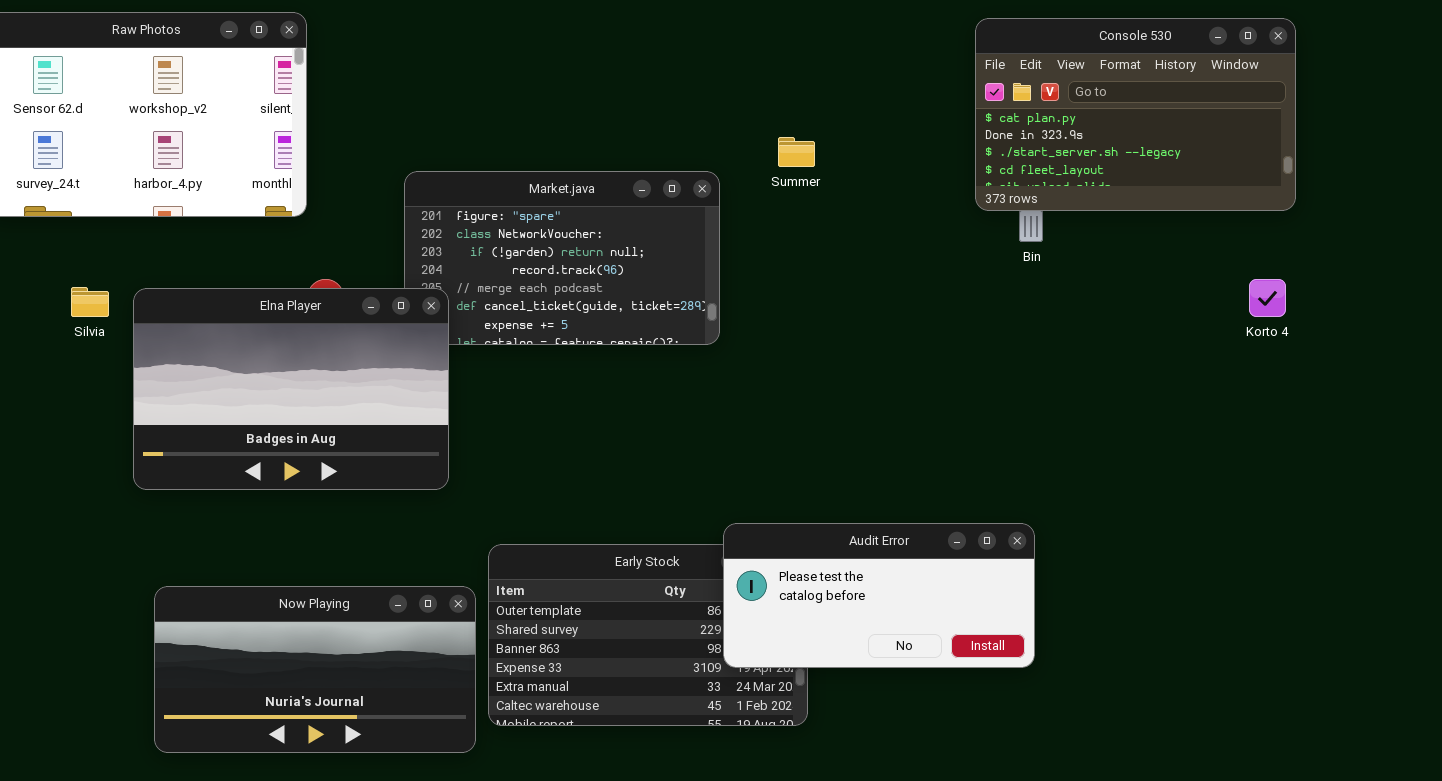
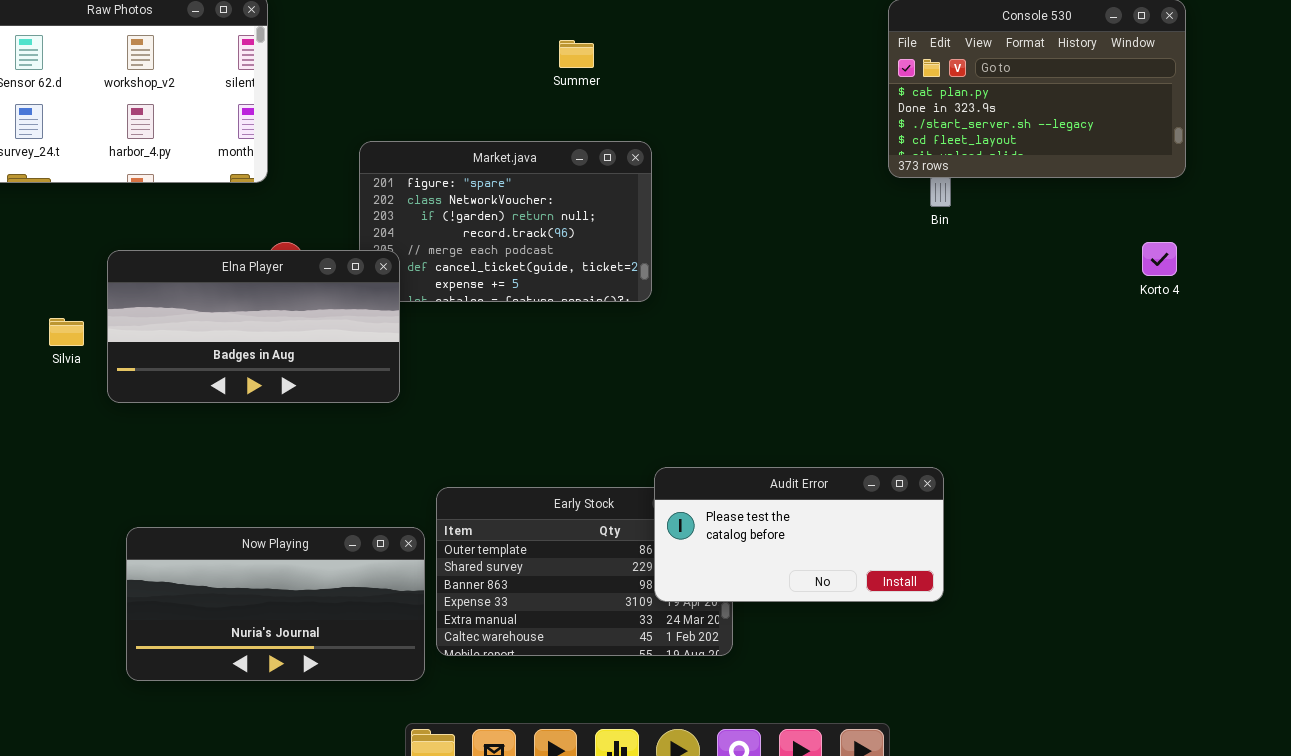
Summer: [778,137,815,167] -> [559,40,594,68], moved
Silvia: [71,287,109,317] -> [49,318,84,346], moved
Elna Player: [133,288,449,490] -> [107,250,400,403], resized

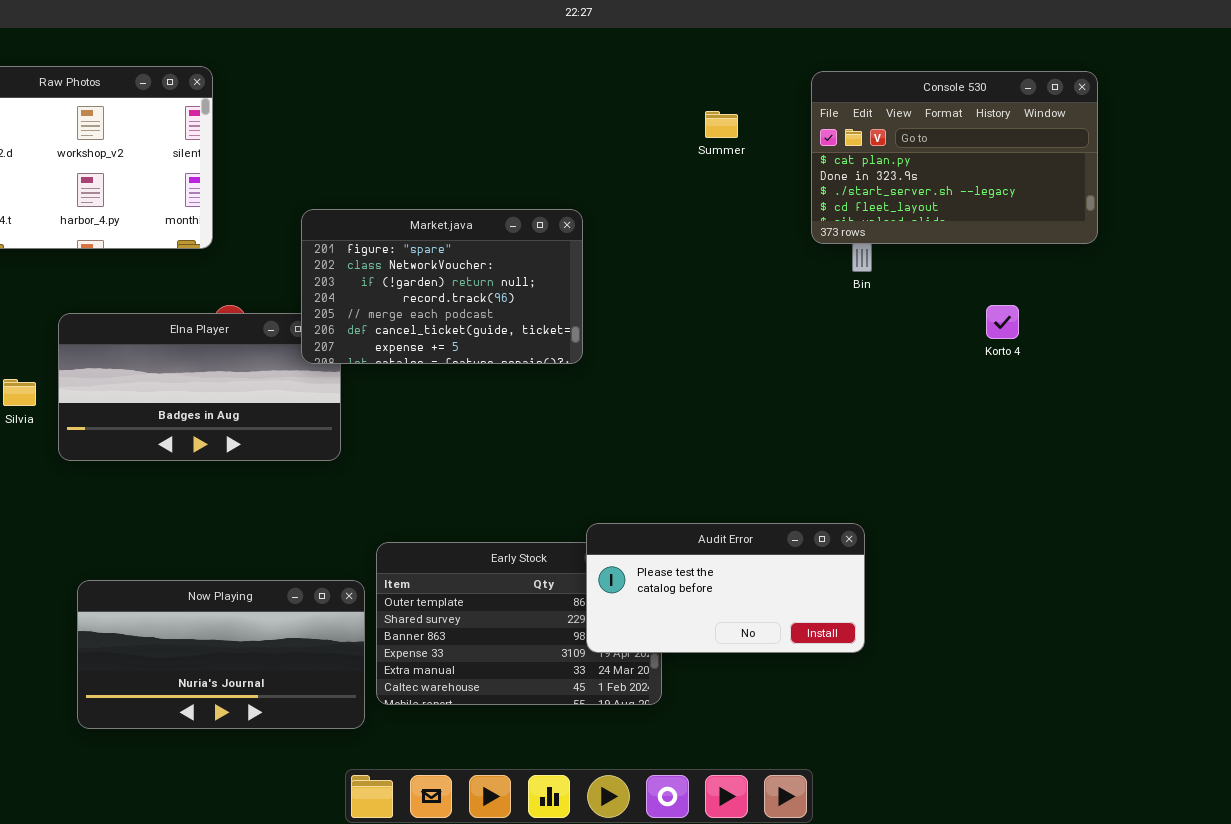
Summer: [559,40,594,68] -> [705,111,738,138], moved
Market.java: [359,141,652,302] -> [301,209,583,364], raised
Korto 4: [1142,242,1177,276] -> [986,305,1019,339], moved

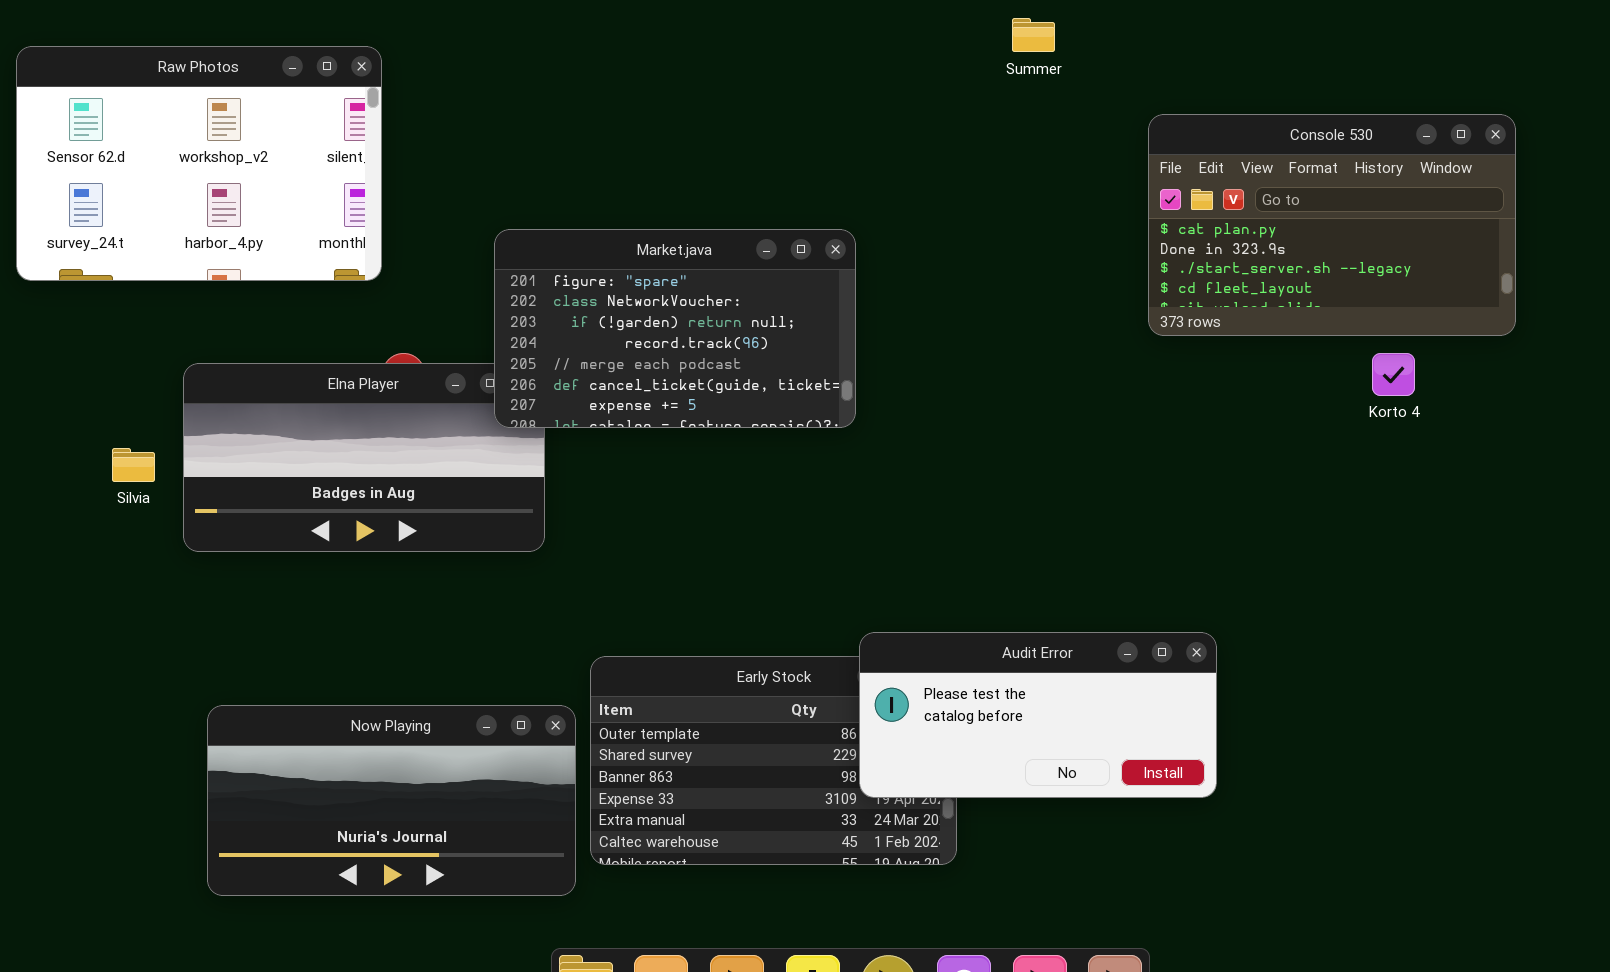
Console 530: [811,71,1098,244] -> [1148,114,1516,336], moved
Summer: [705,111,738,138] -> [1012,18,1055,52], moved

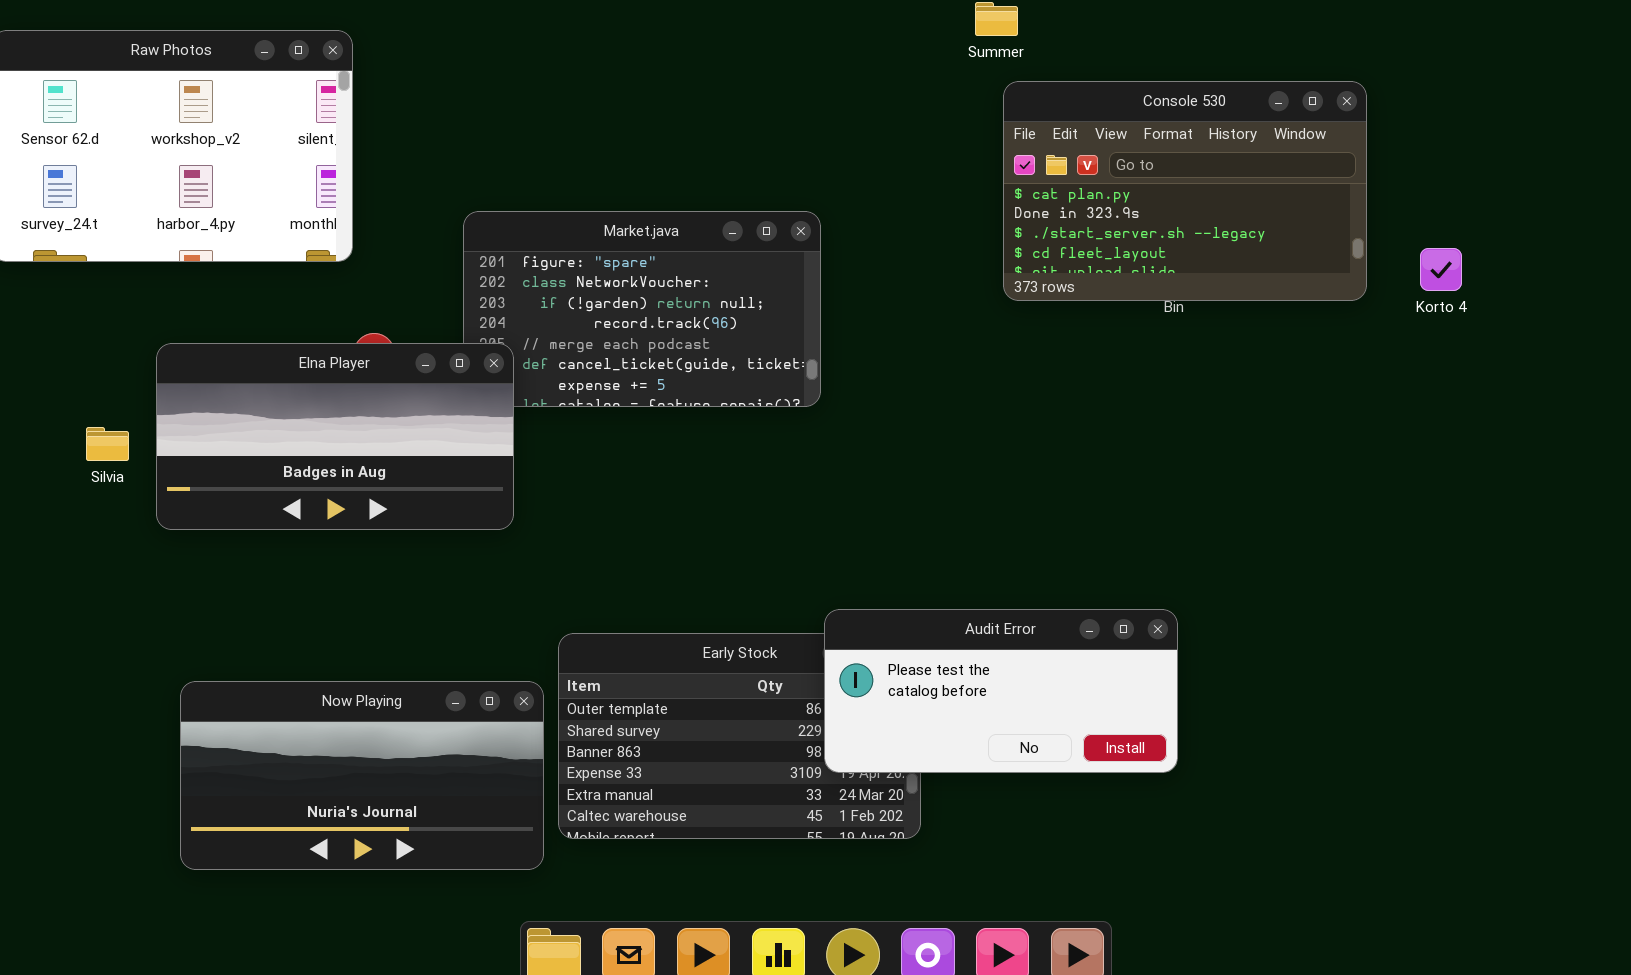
Console 530: [1148,114,1516,336] -> [1003,81,1367,301], moved
Korto 4: [1372,353,1415,396] -> [1420,248,1462,291], moved
Elna Player: [183,363,545,552] -> [156,343,514,530], raised

